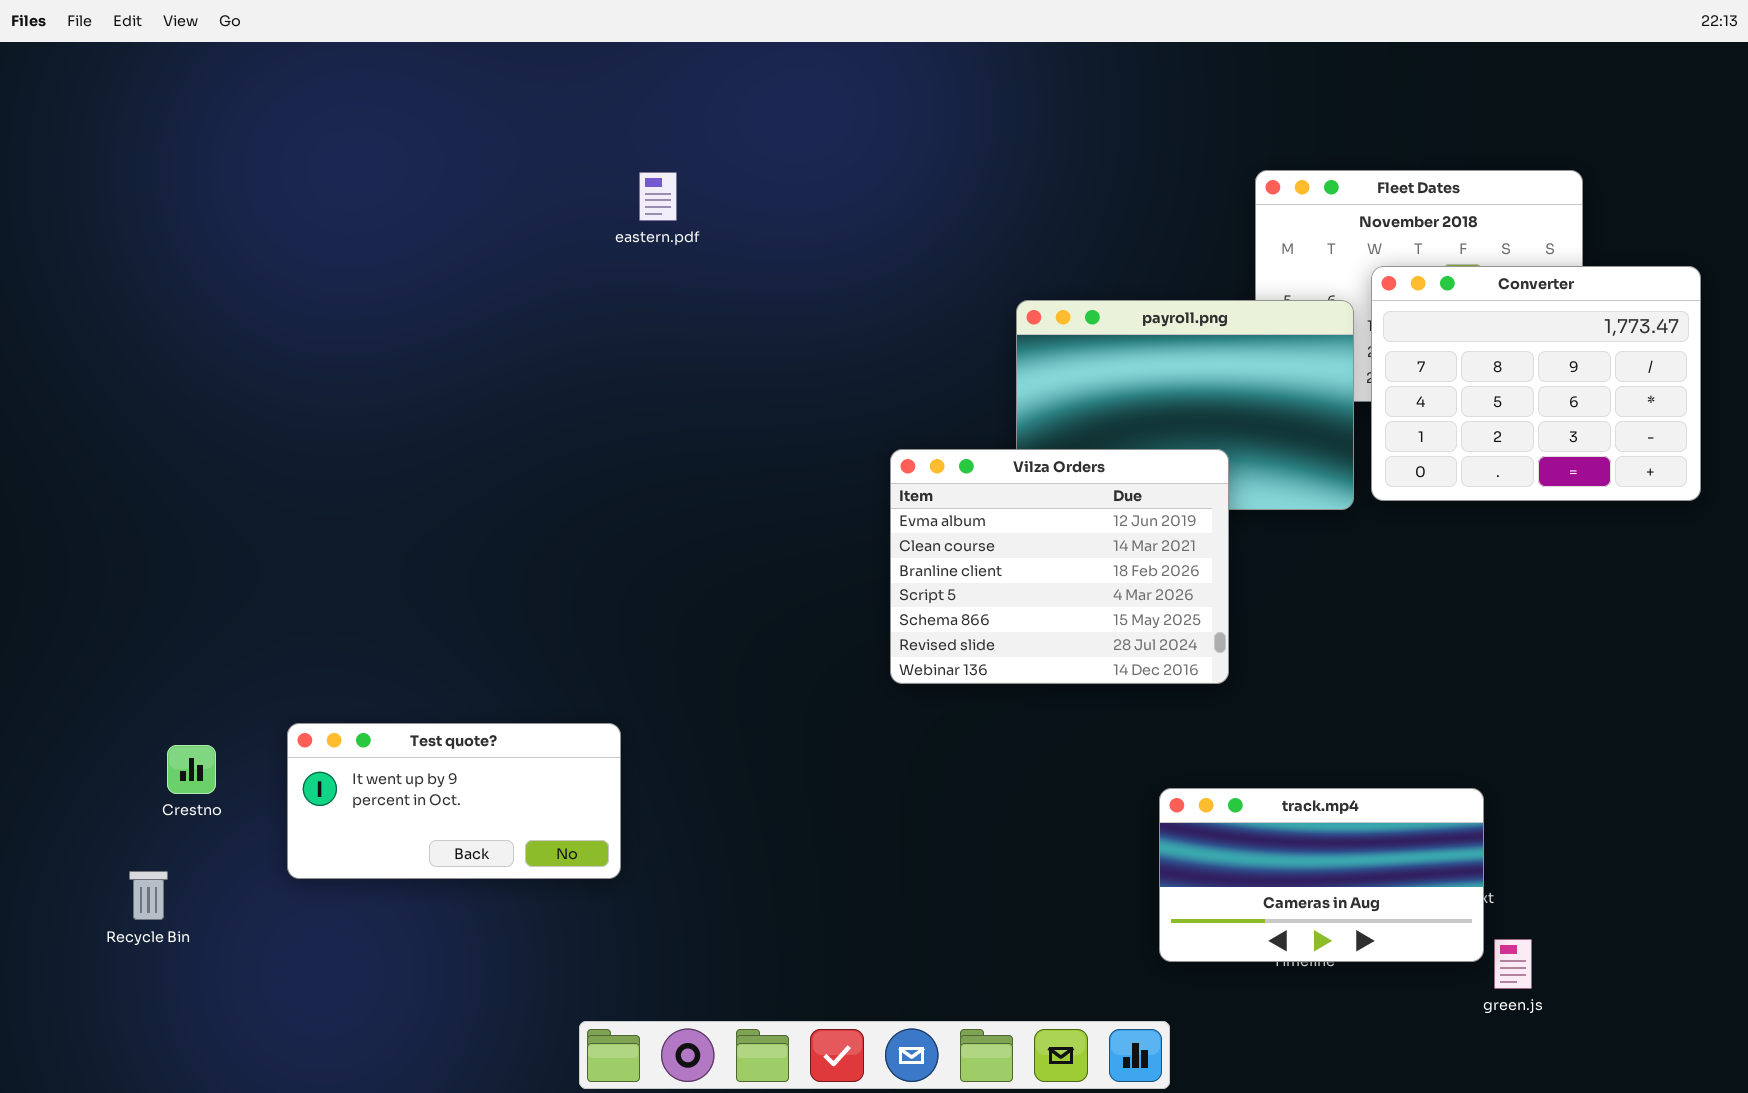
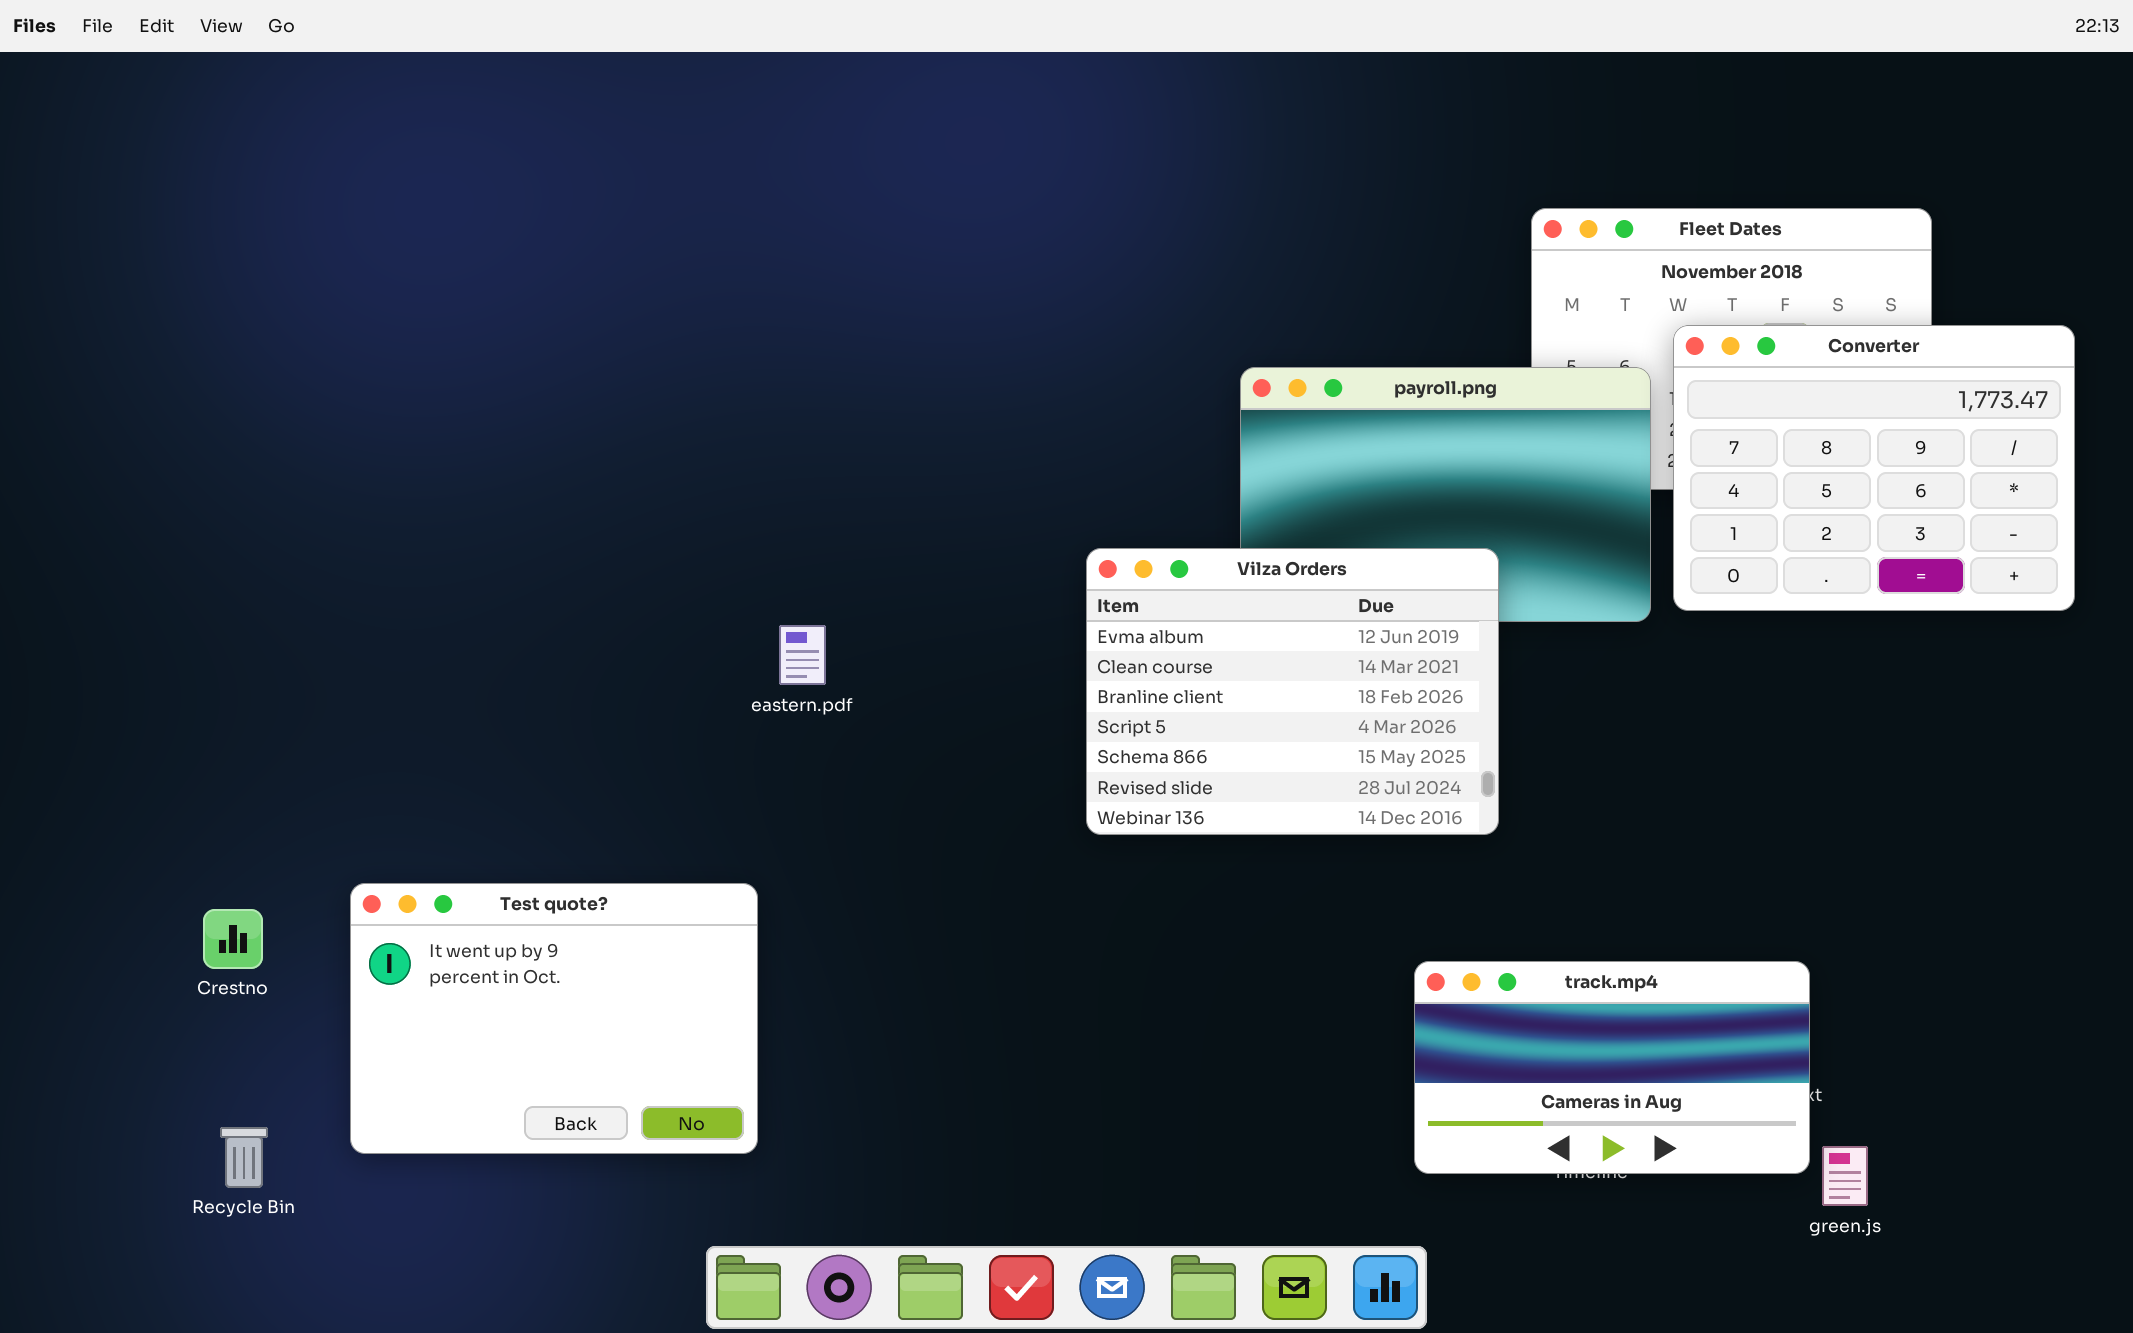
eastern.pdf: [639,172,677,221] -> [779,625,826,685], moved
Test quote?: [287,723,621,879] -> [350,883,758,1154], resized
Recycle Bin: [129,871,168,920] -> [220,1127,268,1188], moved

